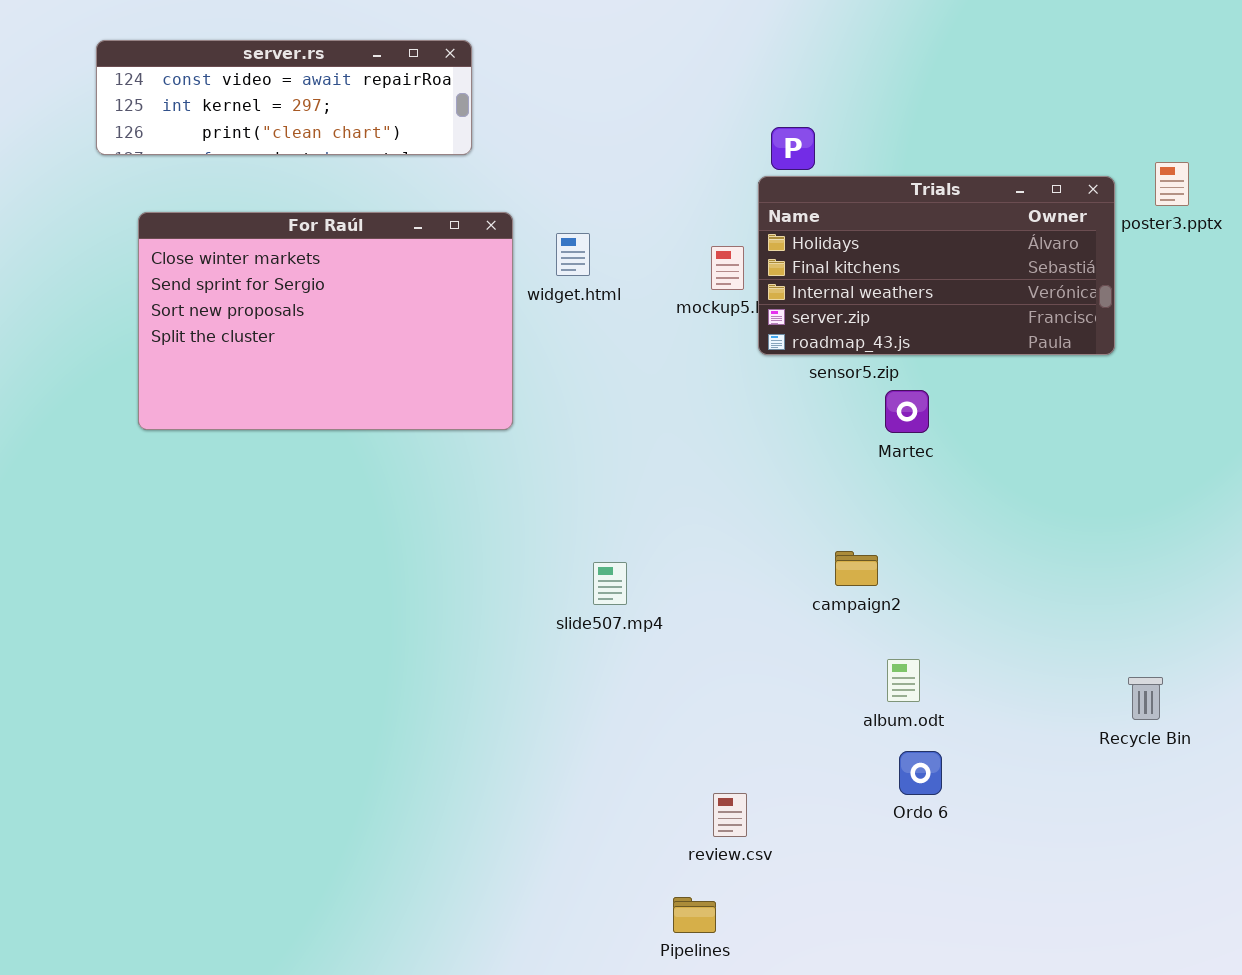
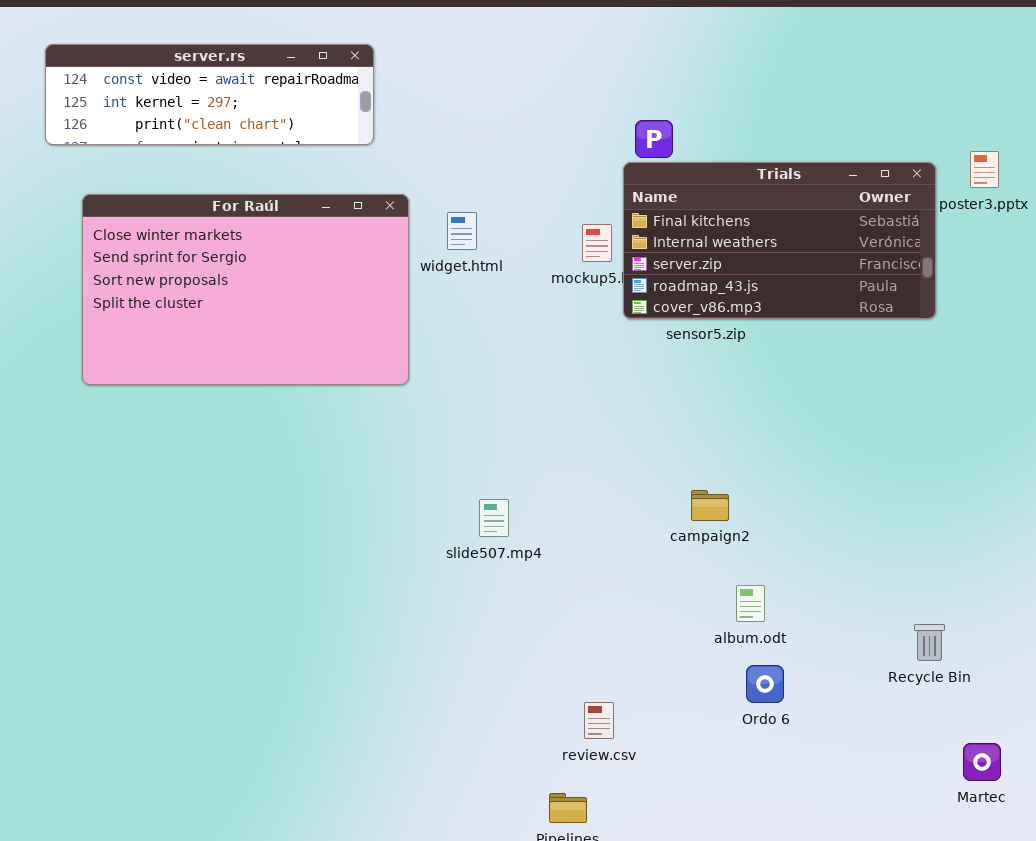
Trials: [758,176,1115,355] -> [623,162,936,319], scrolled down 1 row
Martec: [885,390,929,433] -> [963,743,1001,781], moved
Recycle Bin: [1128,677,1163,720] -> [914,624,945,661], moved

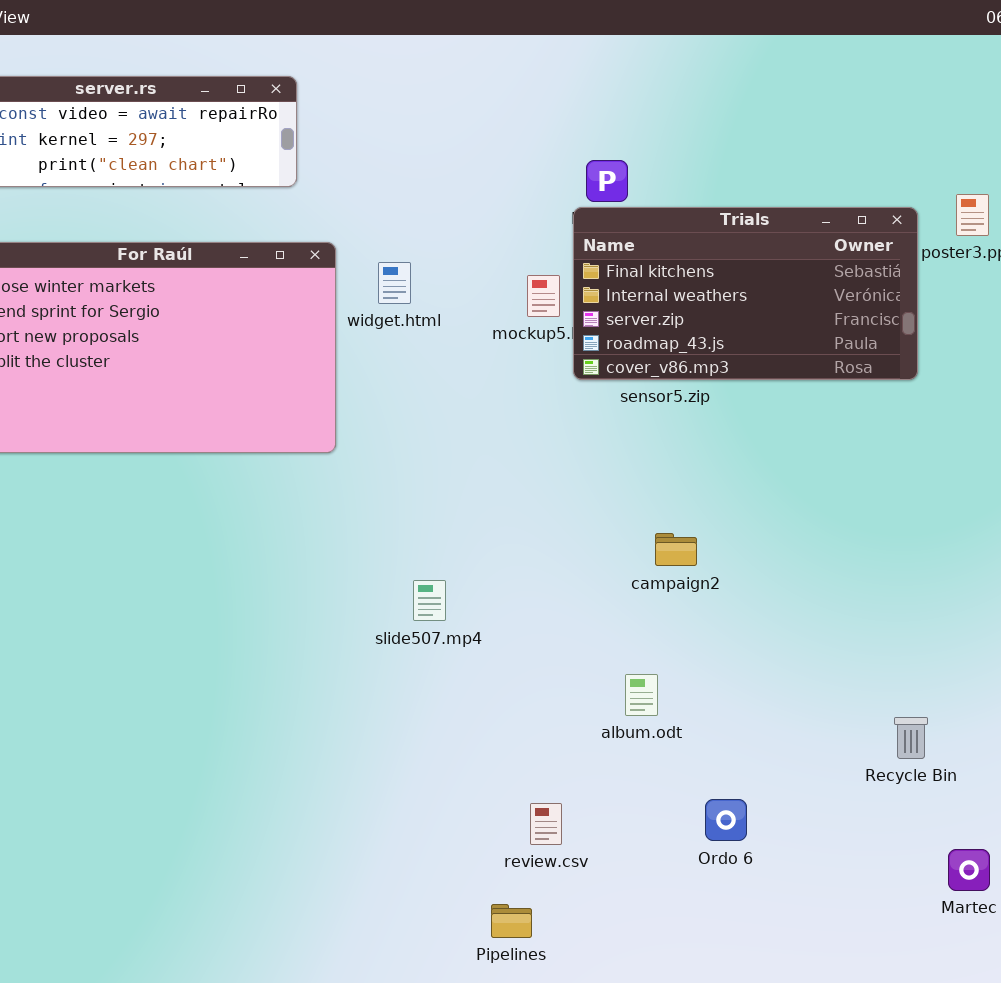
campaign2: [691,490,729,521] -> [655,533,697,566], moved
album.odt: [736,585,765,622] -> [625,674,658,716], moved
Ordo 6: [746,665,784,703] -> [705,799,747,841], moved

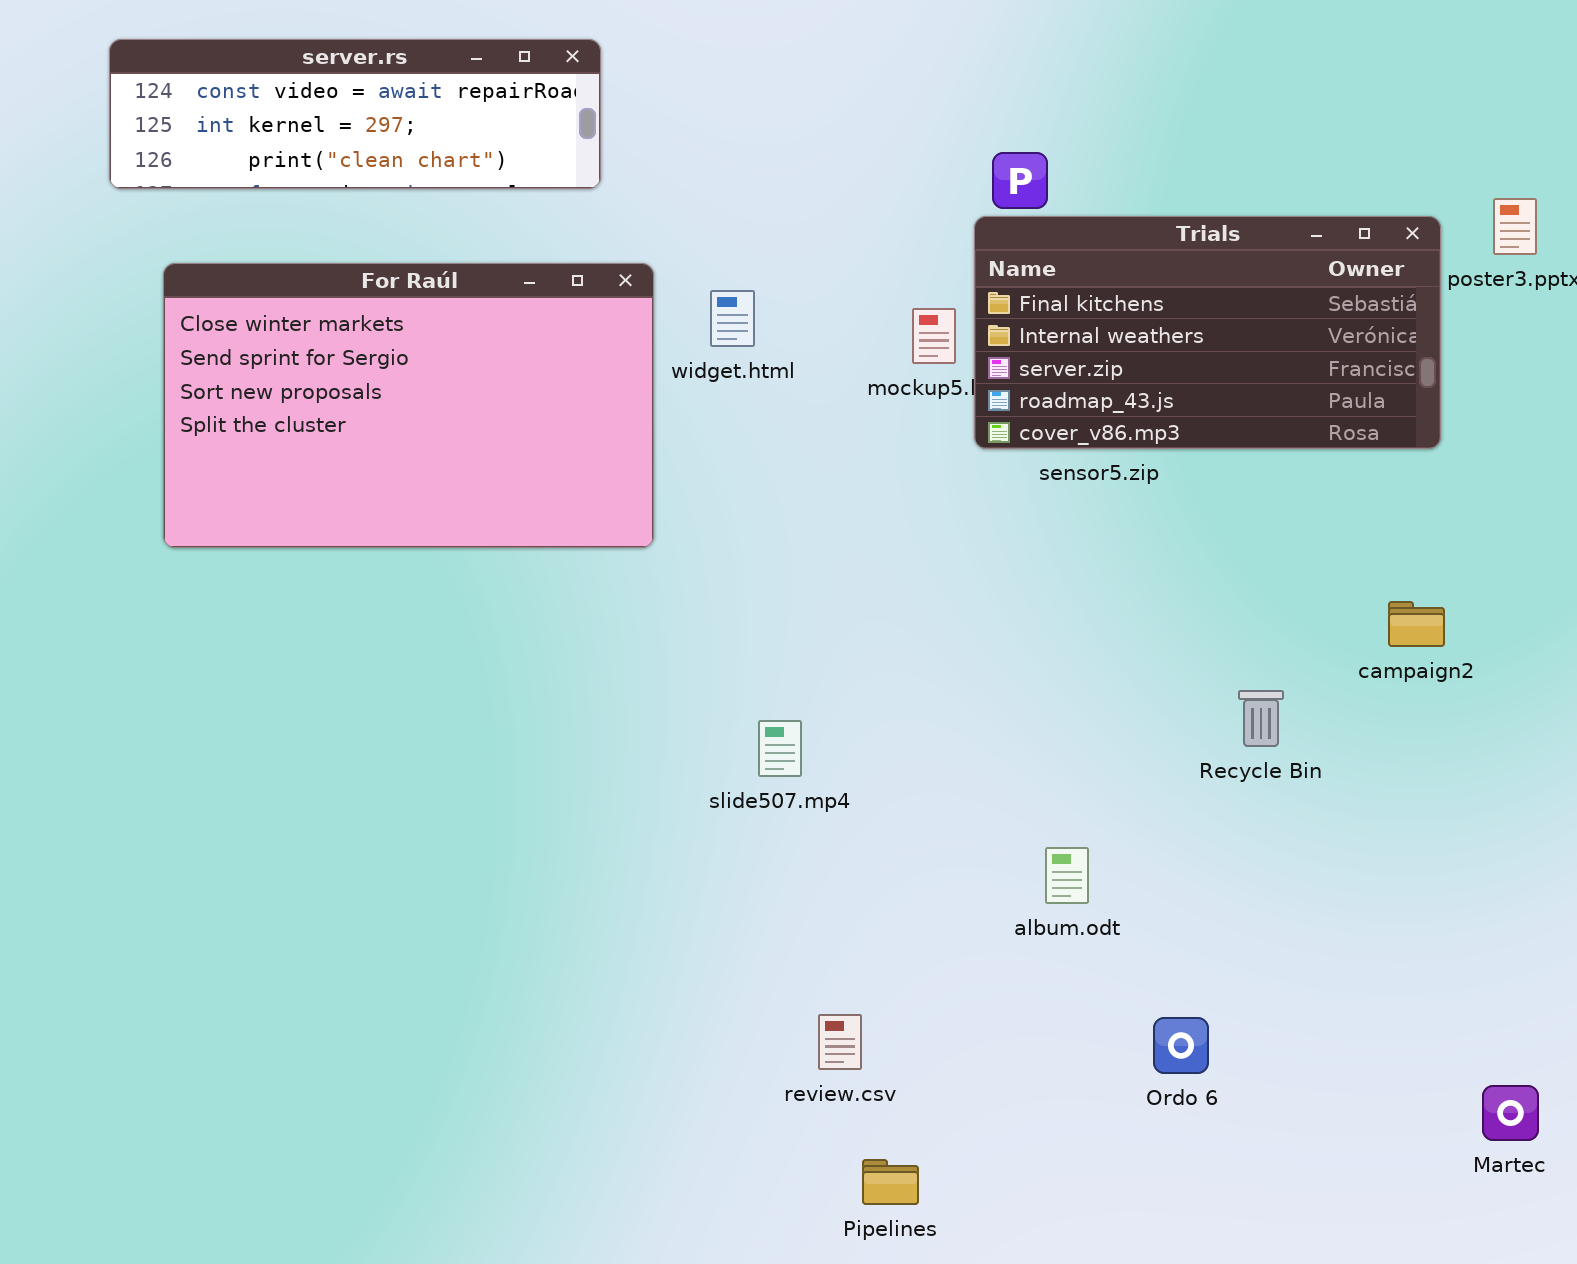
campaign2: [655,533,697,566] -> [1388,601,1445,647], moved
Recycle Bin: [894,717,928,759] -> [1238,690,1284,747], moved
review.csv: [530,803,562,845] -> [818,1014,862,1070], moved

